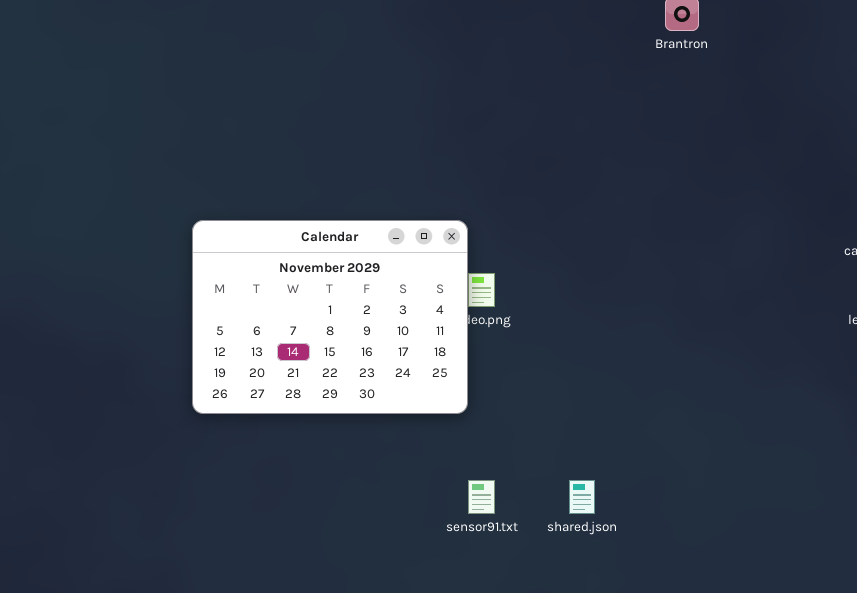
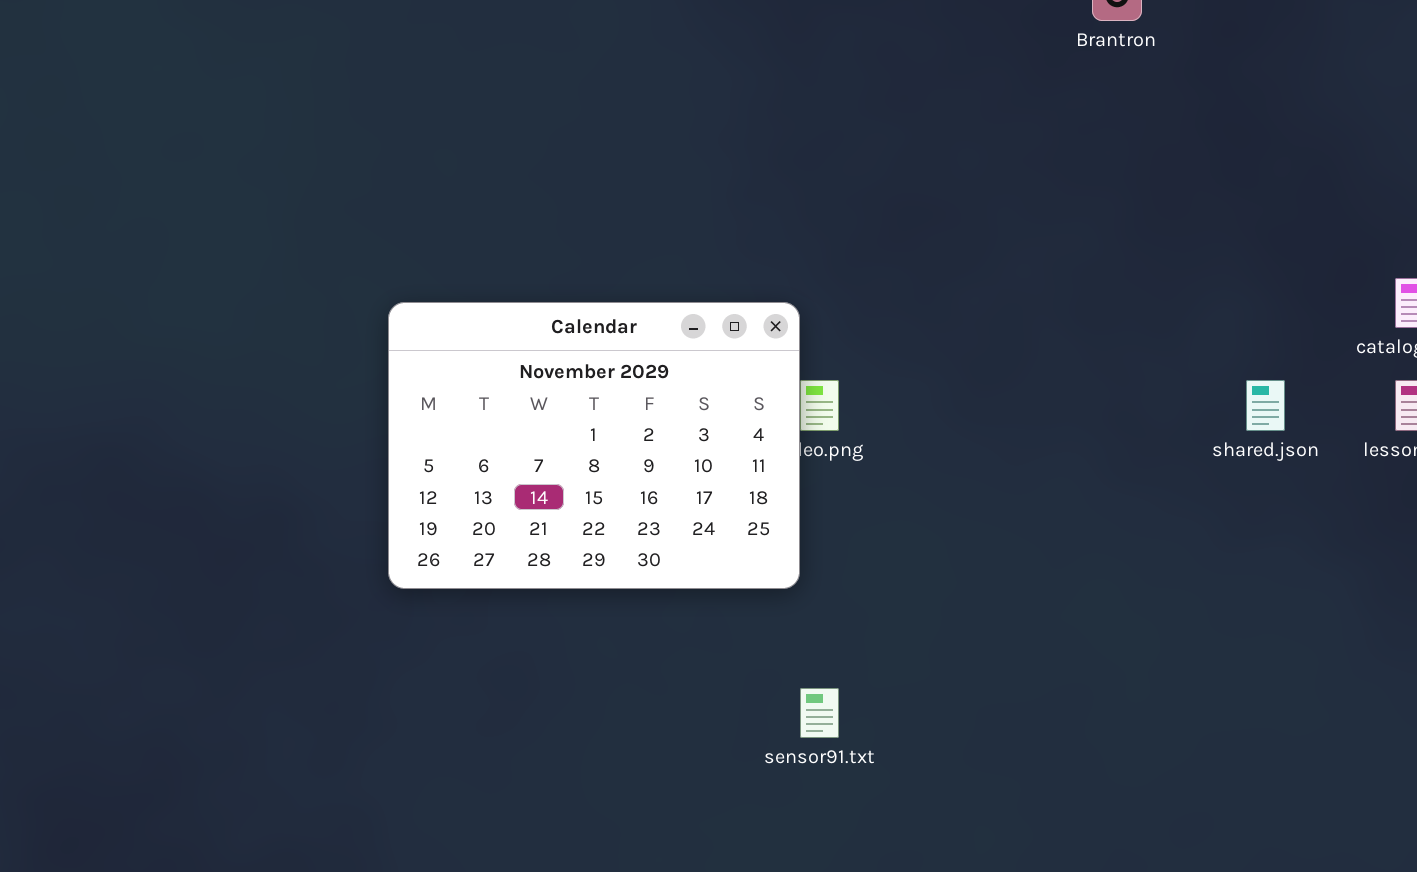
shared.json: [569,480,595,514] -> [1246,380,1285,431], moved

